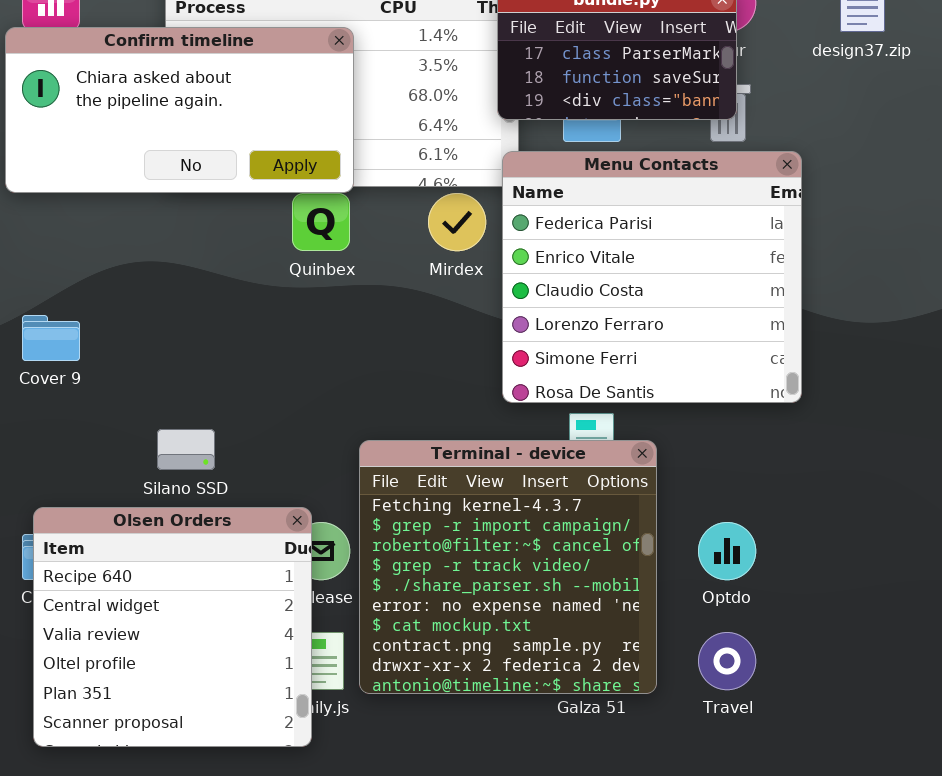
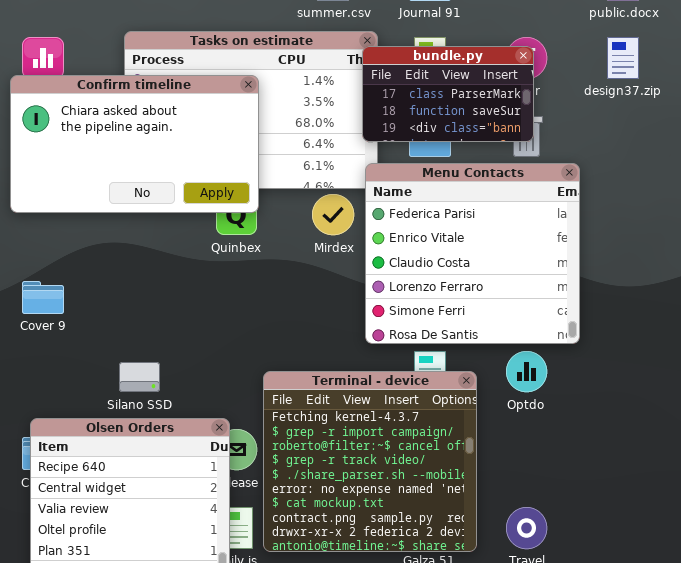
Confirm timeline: [5,27,354,193] -> [10,75,259,213], resized
Optdo: [698,522,756,580] -> [506,351,547,392], moved

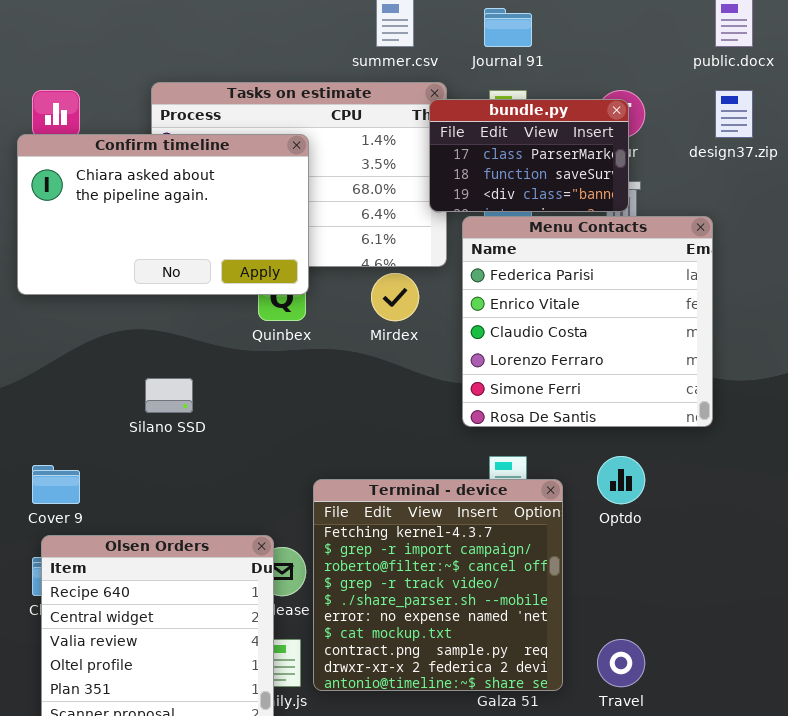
Menu Contacts: [365,163,580,344] -> [462,216,713,427], moved
Cover 9: [22,281,64,314] -> [32,465,80,504], moved
Silano SSD: [119,362,160,392] -> [145,378,193,413], moved

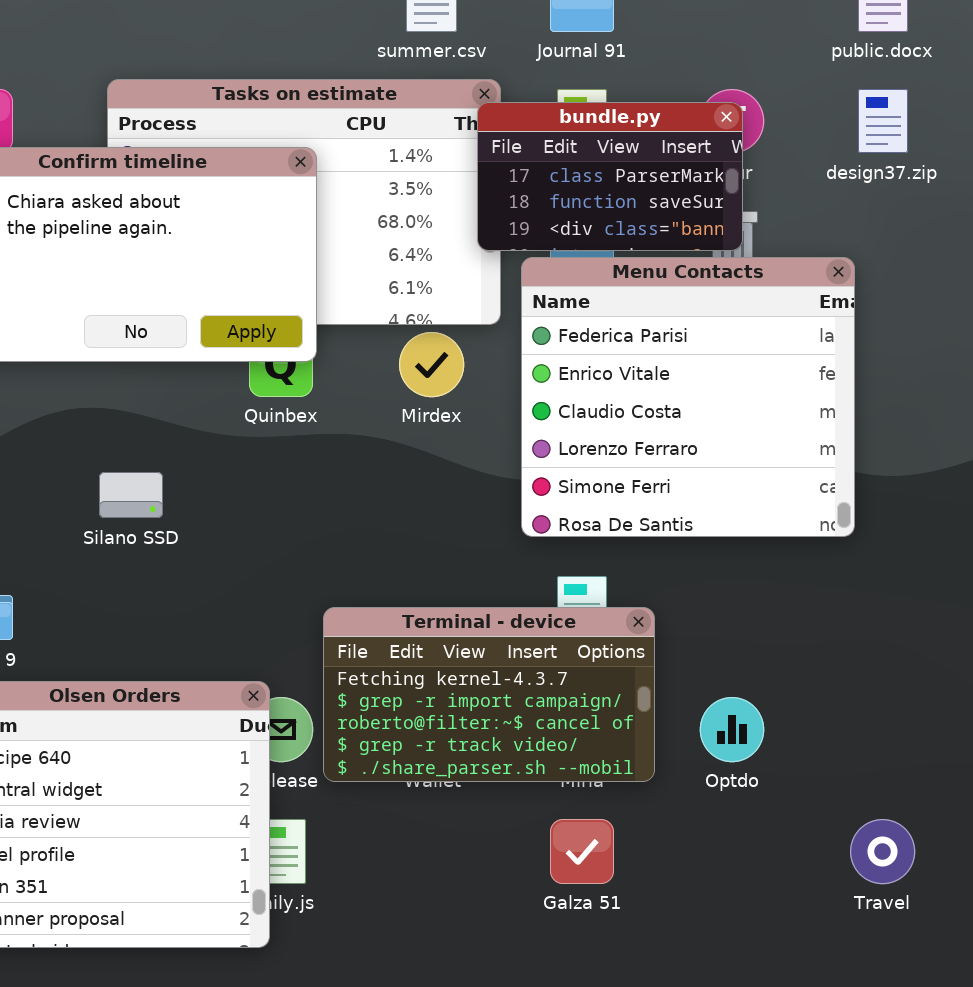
Optdo: [597,456,645,504] -> [700,697,764,762], moved
Terminal - device: [313,479,563,691] -> [323,607,655,782], resized
Travel: [597,639,645,687] -> [850,819,915,884], moved

